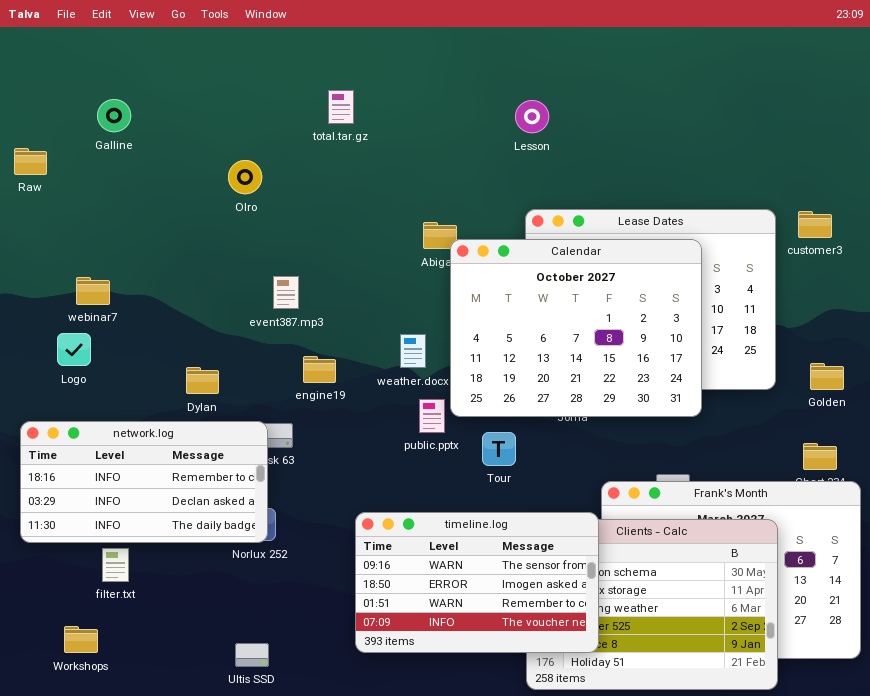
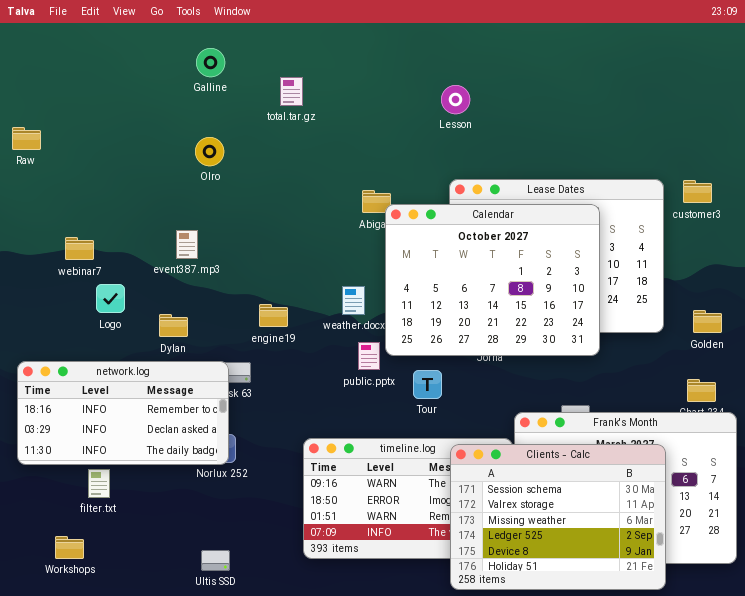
Galline: [97,99,131,132] -> [196,48,225,77], moved
event387.mp3: [273,276,299,309] -> [176,230,198,259], moved
Logo: [57,333,91,366] -> [96,284,125,313], moved
Clients - Calc: [526,519,778,690] -> [450,444,666,590], raised

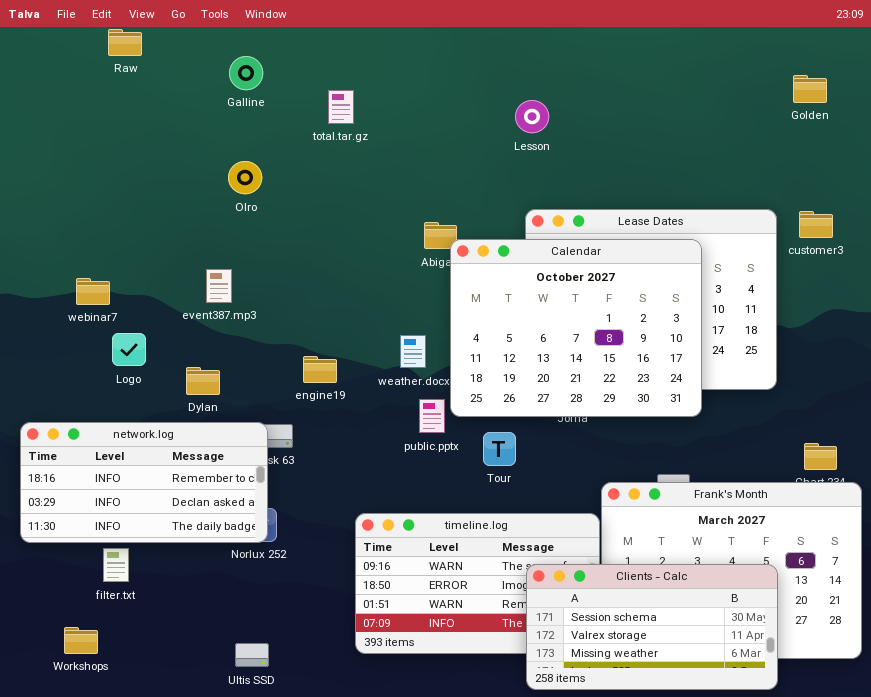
Raw: [12,127,41,150] -> [108,29,142,56], moved
Golden: [693,310,722,333] -> [793,75,827,103], moved
Clients - Calc: [450,444,666,590] -> [526,564,778,690], resized

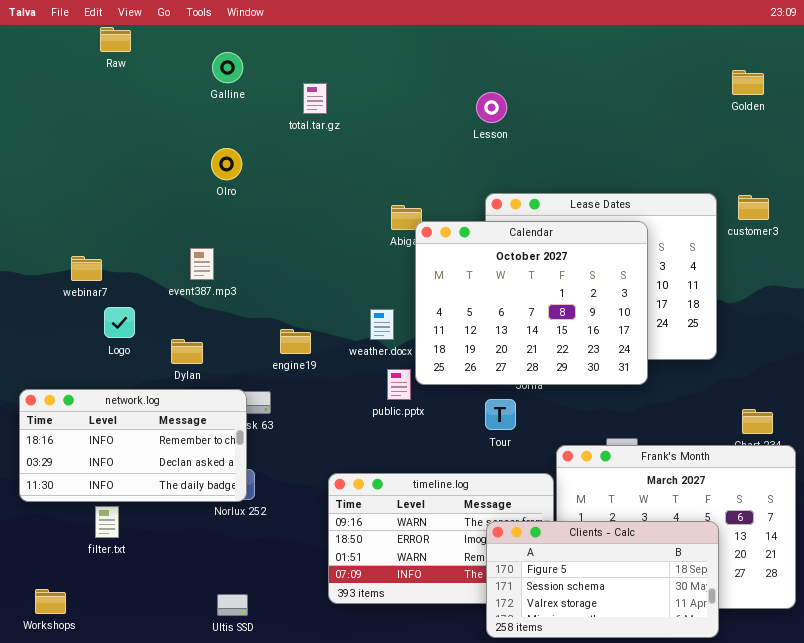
Tour: [483,432,516,466] -> [485,399,516,430], moved
Clients - Calc: [526,564,778,690] -> [486,521,719,638], scrolled up 1 row
Workshops: [64,627,98,654] -> [35,589,66,614], moved

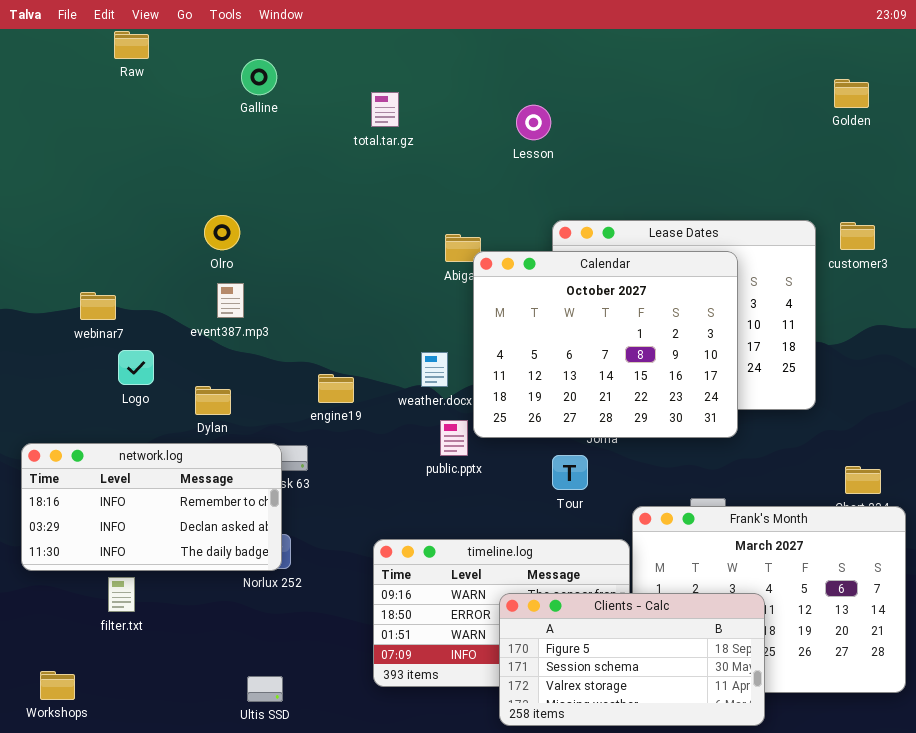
total.tar.gz: [303,83,327,114] -> [371,92,399,127], moved
Lesson: [476,92,507,123] -> [516,105,551,140], moved
Olro: [211,148,242,180] -> [204,215,240,250], moved
Clients - Calc: [486,521,719,638] -> [499,593,765,726], moved

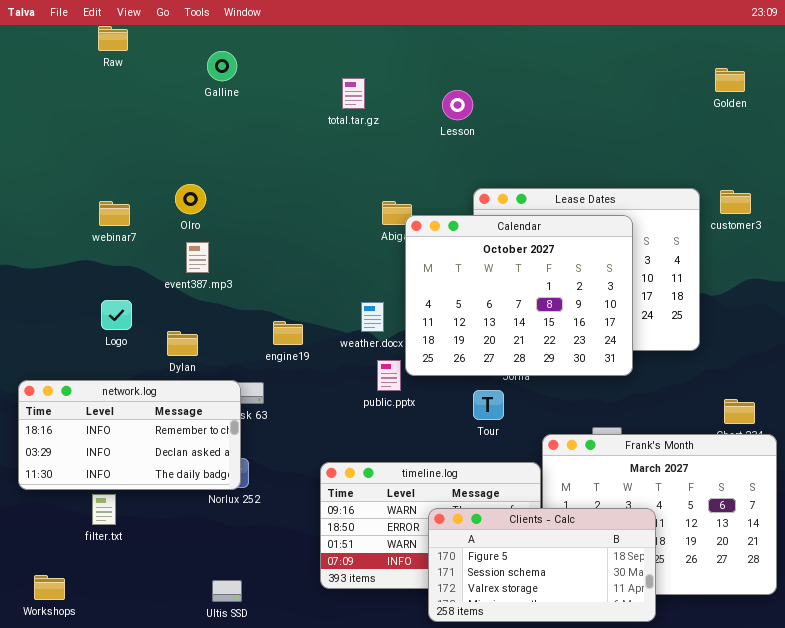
total.tar.gz: [371,92,399,127] -> [342,78,365,109], moved
webinar7: [80,292,116,320] -> [99,201,130,226], moved

